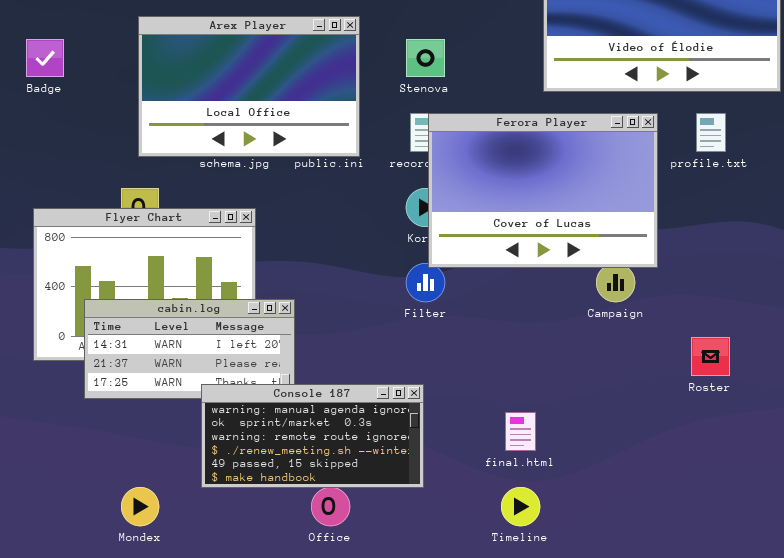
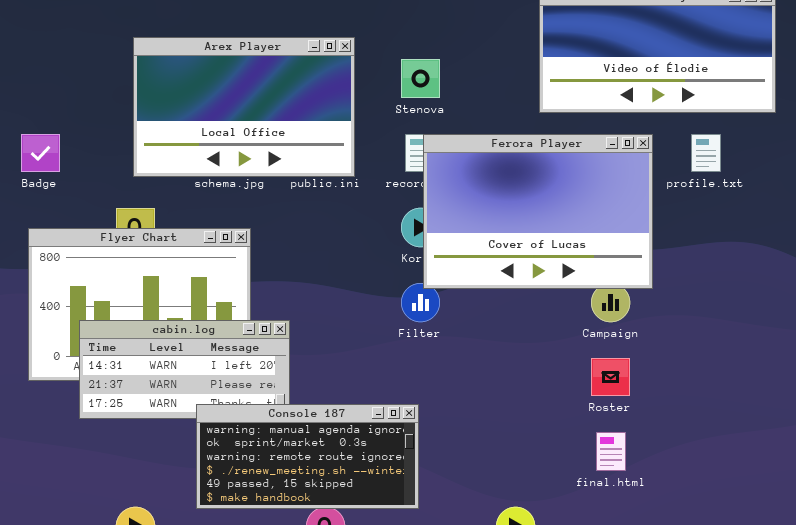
Badge: [26,39,64,77] -> [21,134,60,172], moved
Roster: [691,337,730,376] -> [591,358,630,396], moved
final.html: [505,412,536,451] -> [596,432,626,471], moved

